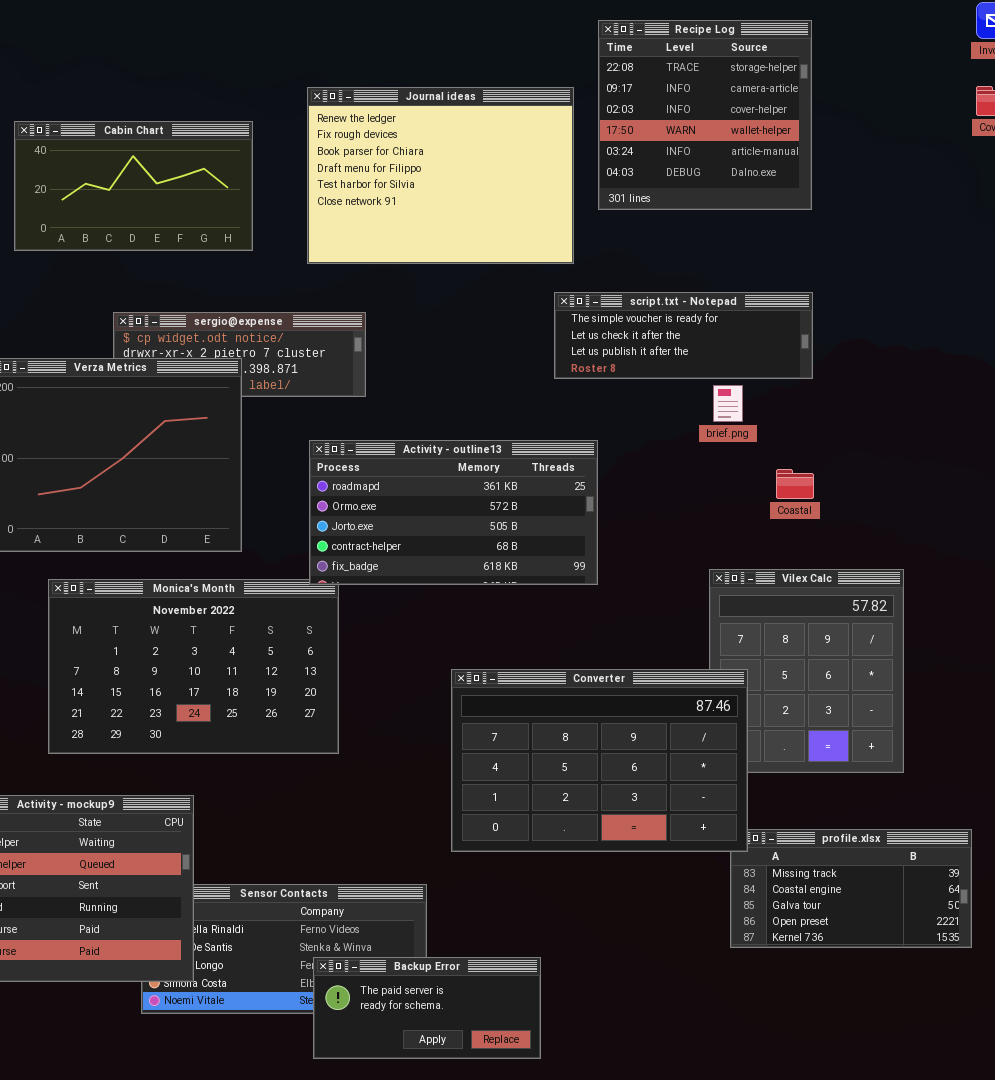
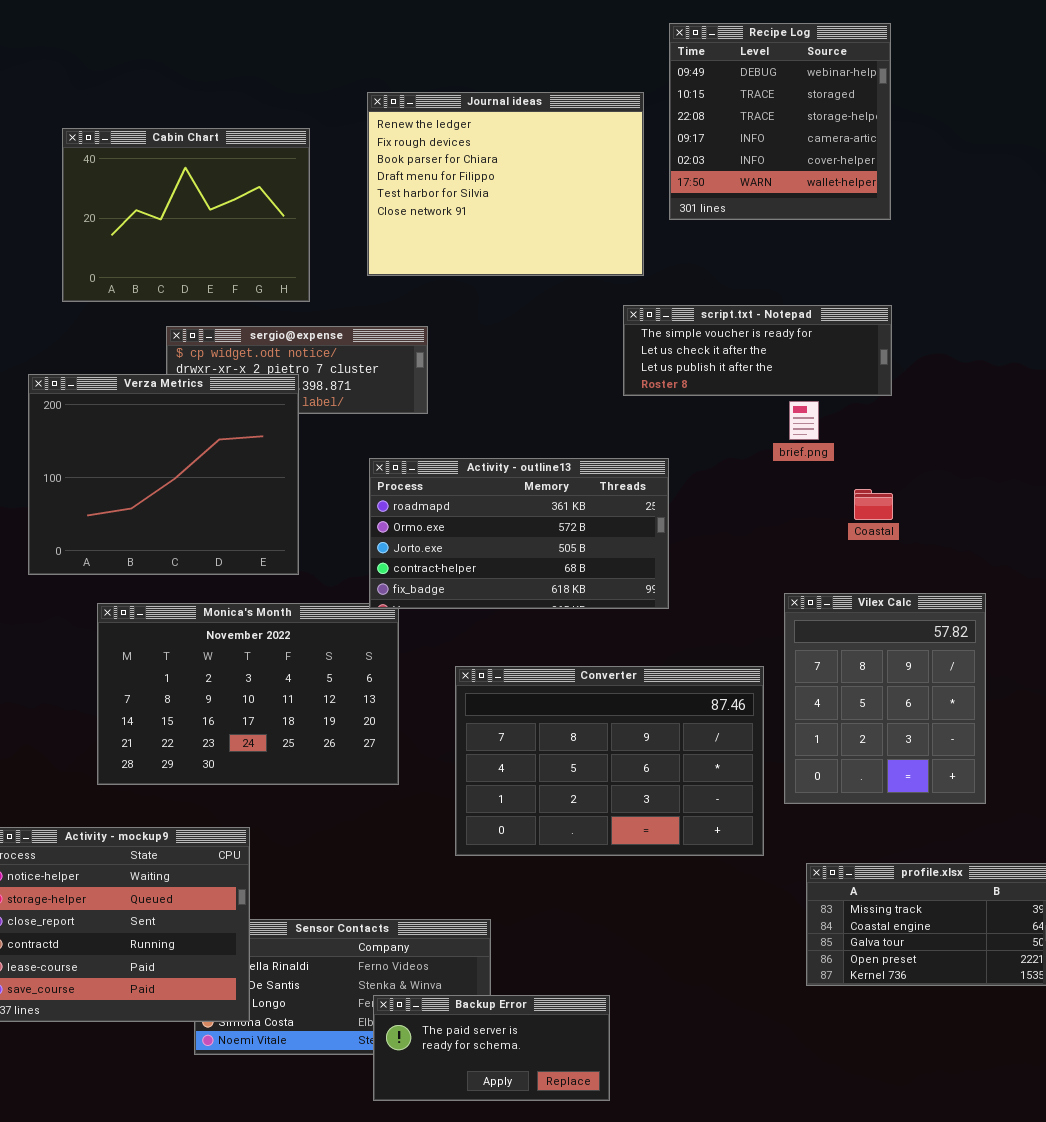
Recipe Log: [598,20,812,210] -> [669,23,891,220], scrolled up 2 rows
Cabin Chart: [14,121,253,251] -> [62,128,310,302], resized
Converter: [451,669,748,852] -> [455,666,764,856], moved

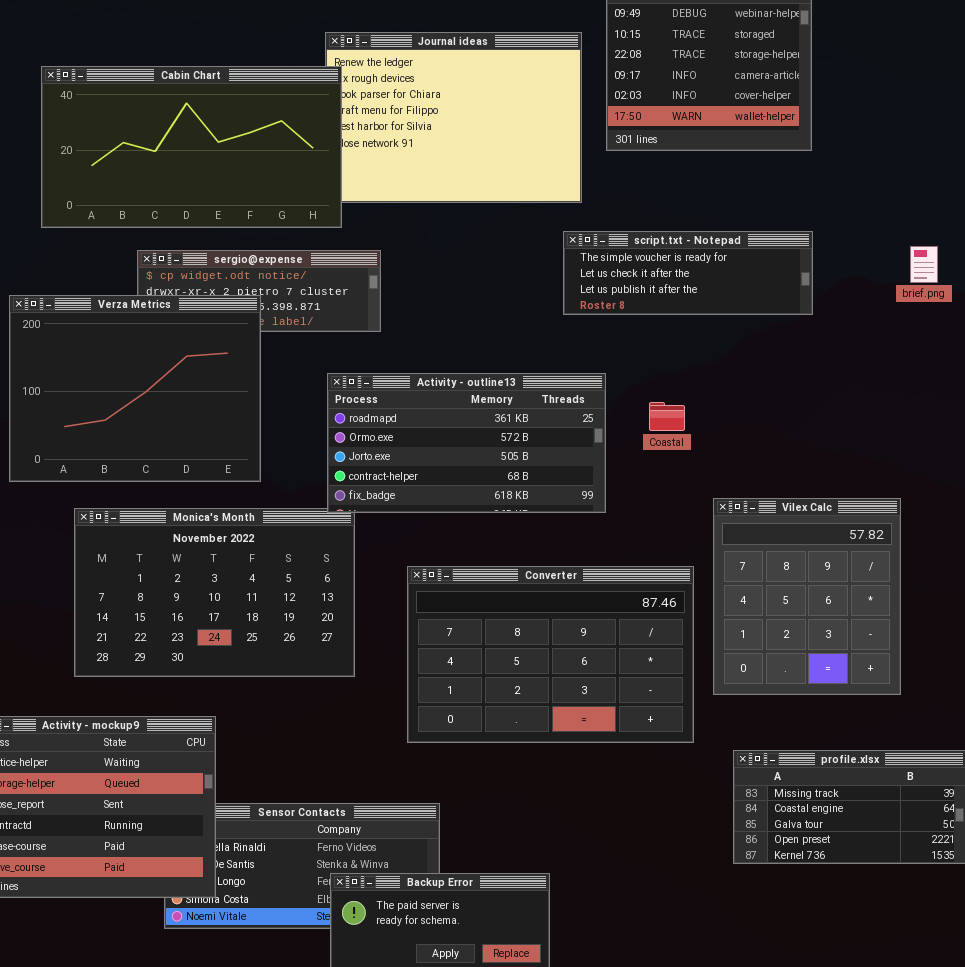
Cabin Chart: [62,128,310,302] -> [41,66,342,228], resized
brief.png: [789,401,819,440] -> [910,246,938,283], moved
Coastal: [854,489,893,520] -> [649,402,685,431], moved

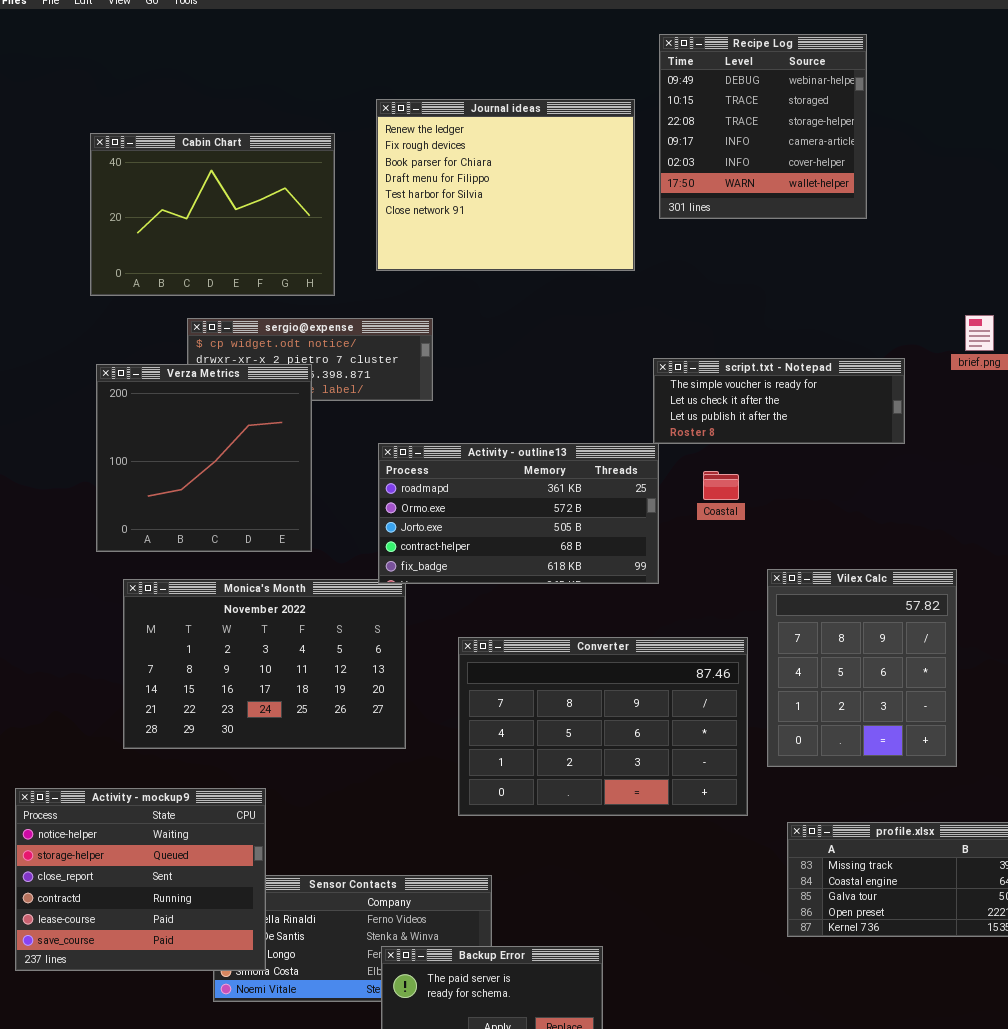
Cabin Chart: [41,66,342,228] -> [90,133,335,296], resized
script.txt - Notepad: [563,231,813,315] -> [653,358,905,444], moved
Verza Metrics: [9,295,261,482] -> [96,364,312,552], resized

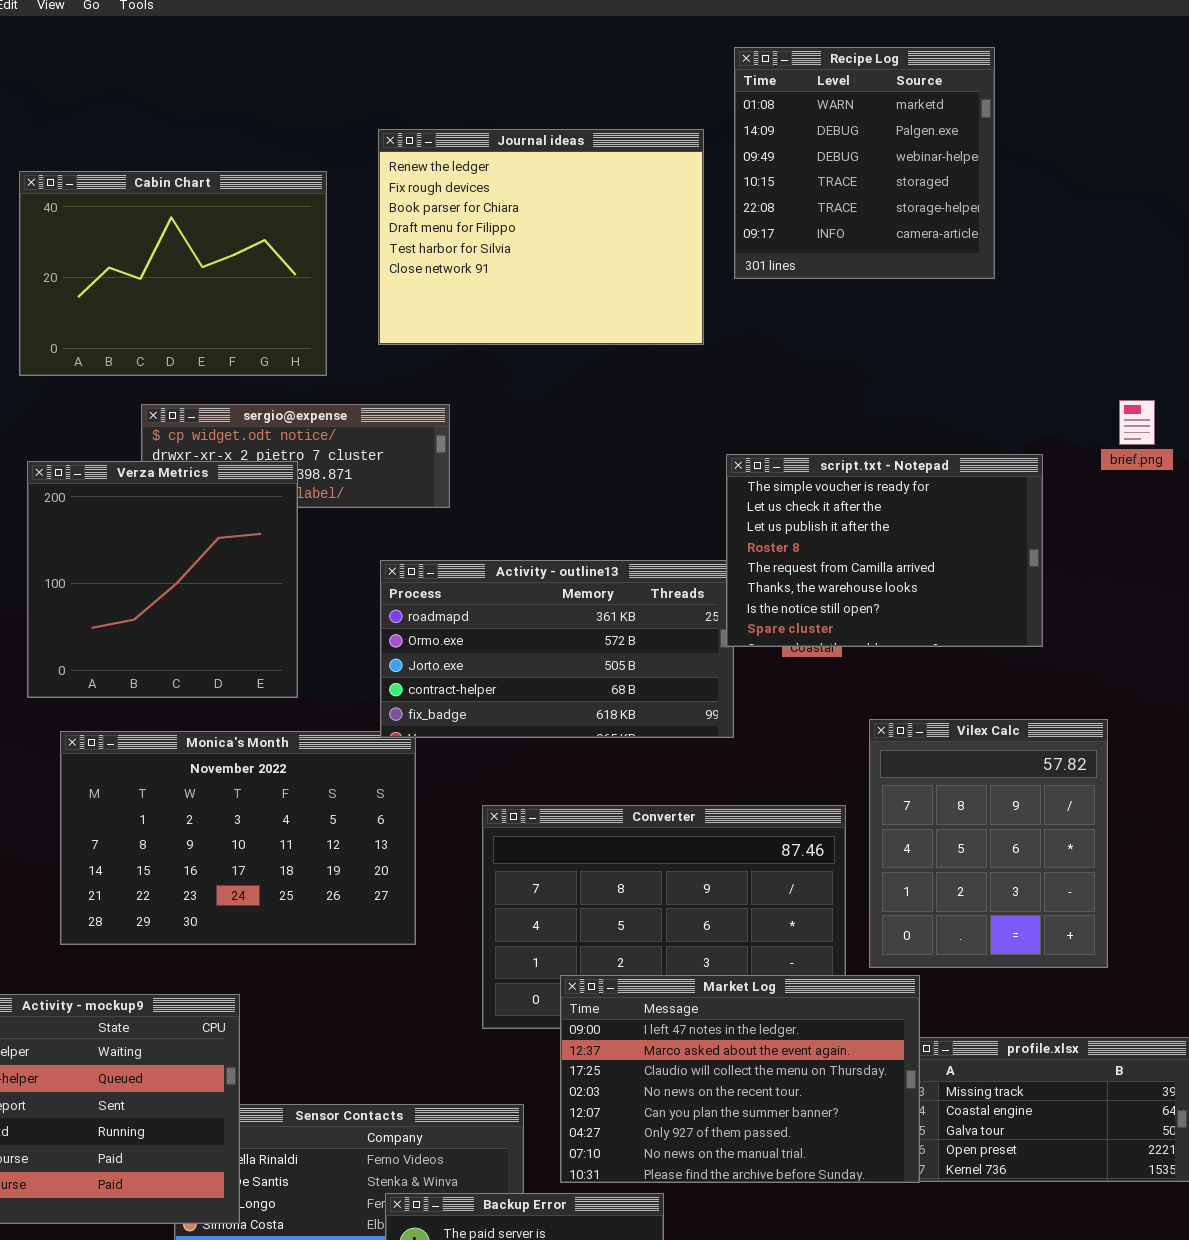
Recipe Log: [659,34,867,219] -> [734,47,995,279], scrolled up 2 rows
script.txt - Notepad: [653,358,905,444] -> [726,454,1043,647], resized
Market Log: none -> [560,975,920,1183], opened

